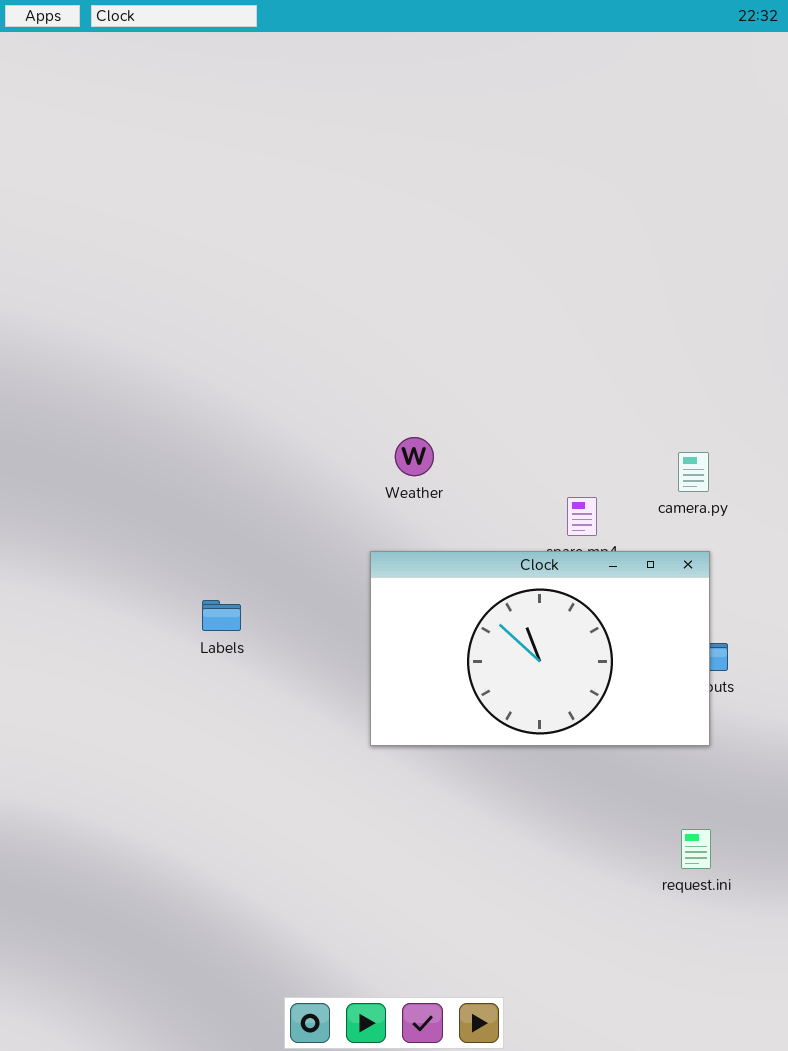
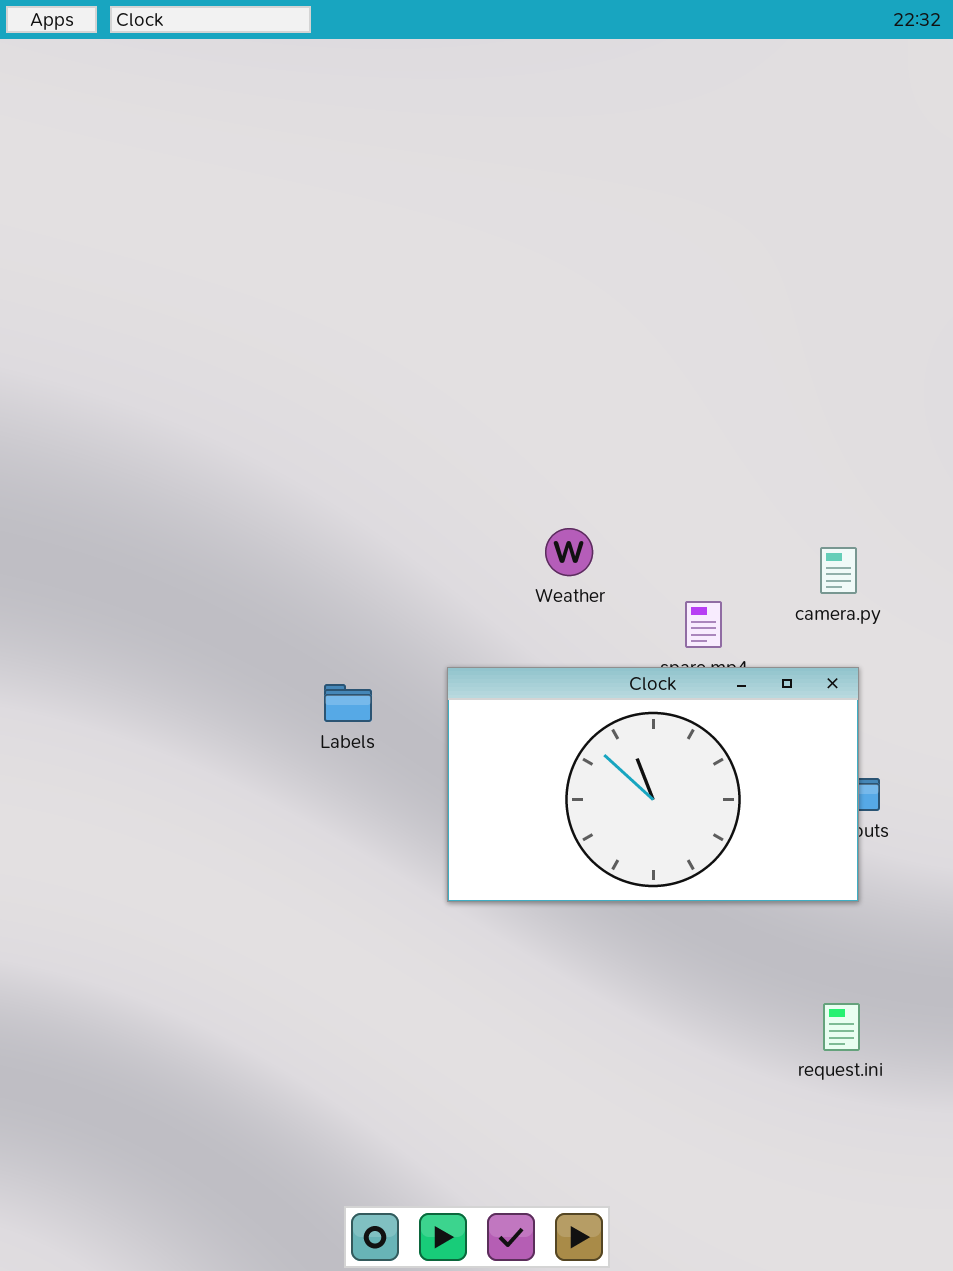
Weather: [395,437,434,476] -> [545,528,593,576], moved
Labels: [202,600,241,631] -> [324,684,372,722], moved

